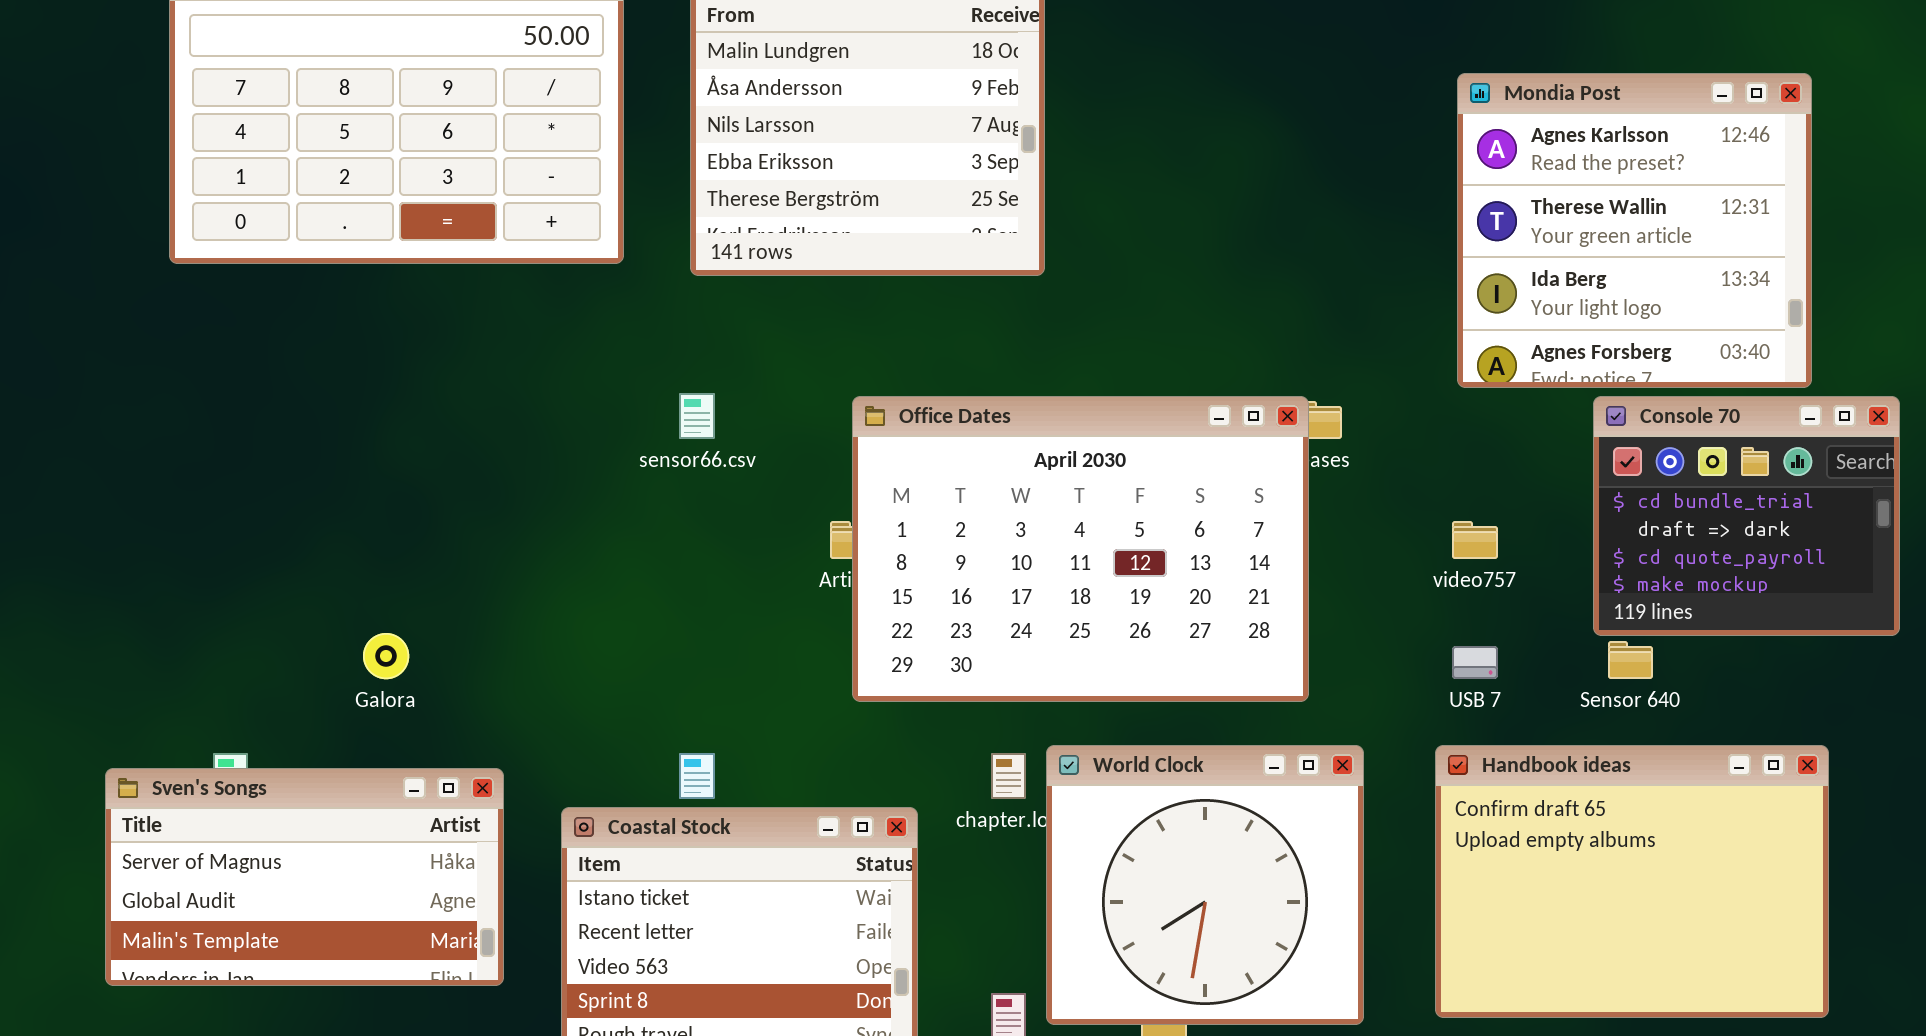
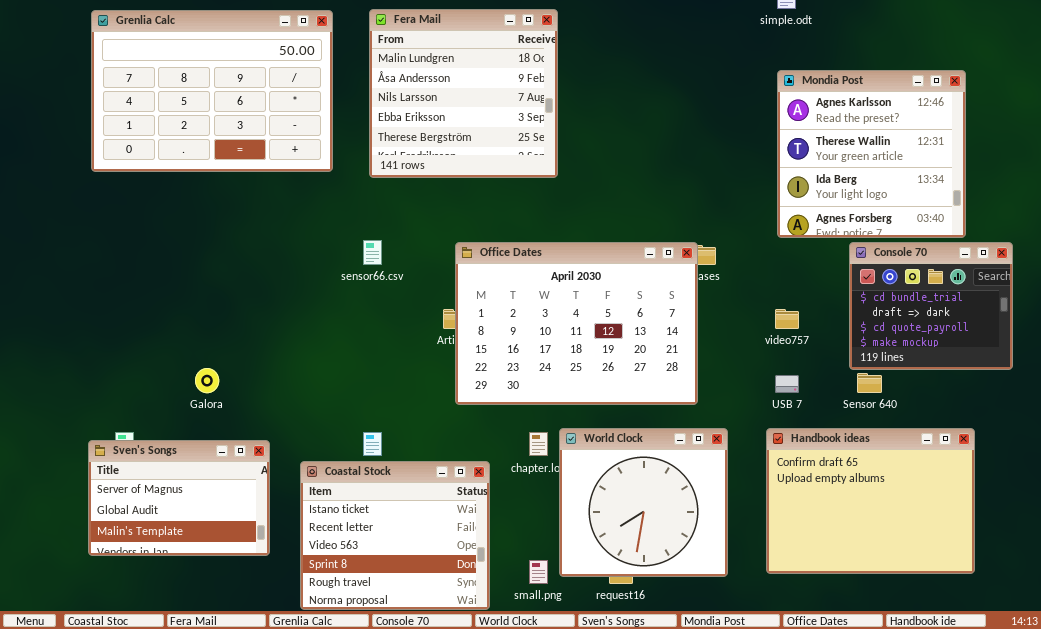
Sven's Songs: [105,768,504,986] -> [88,440,270,556], resized

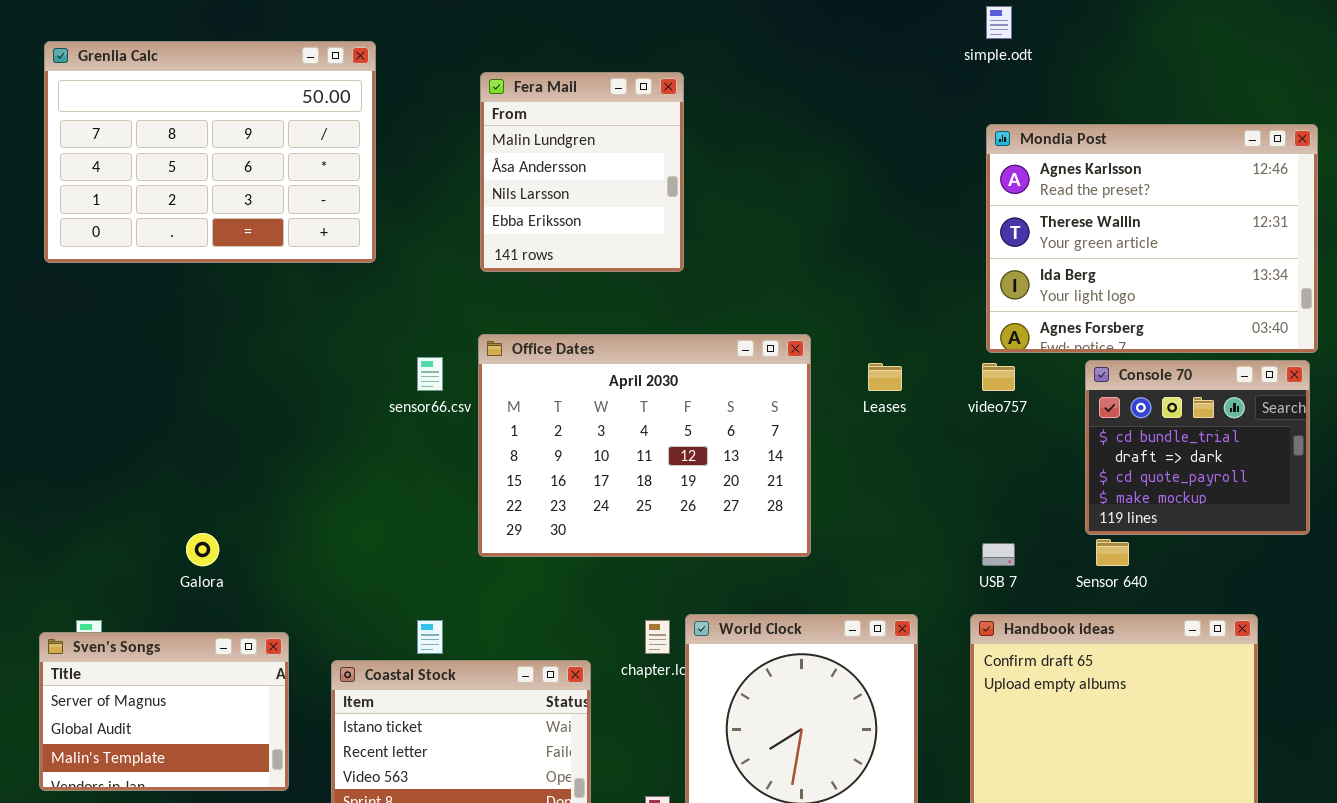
Fera Mail: [369,9,558,178] -> [480,72,684,272], resized
Mondia Post: [777,70,966,238] -> [986,124,1318,353], resized
Office Dates: [455,242,698,405] -> [478,334,811,557], moved
video757: [775,309,799,329] -> [982,363,1015,391], moved

